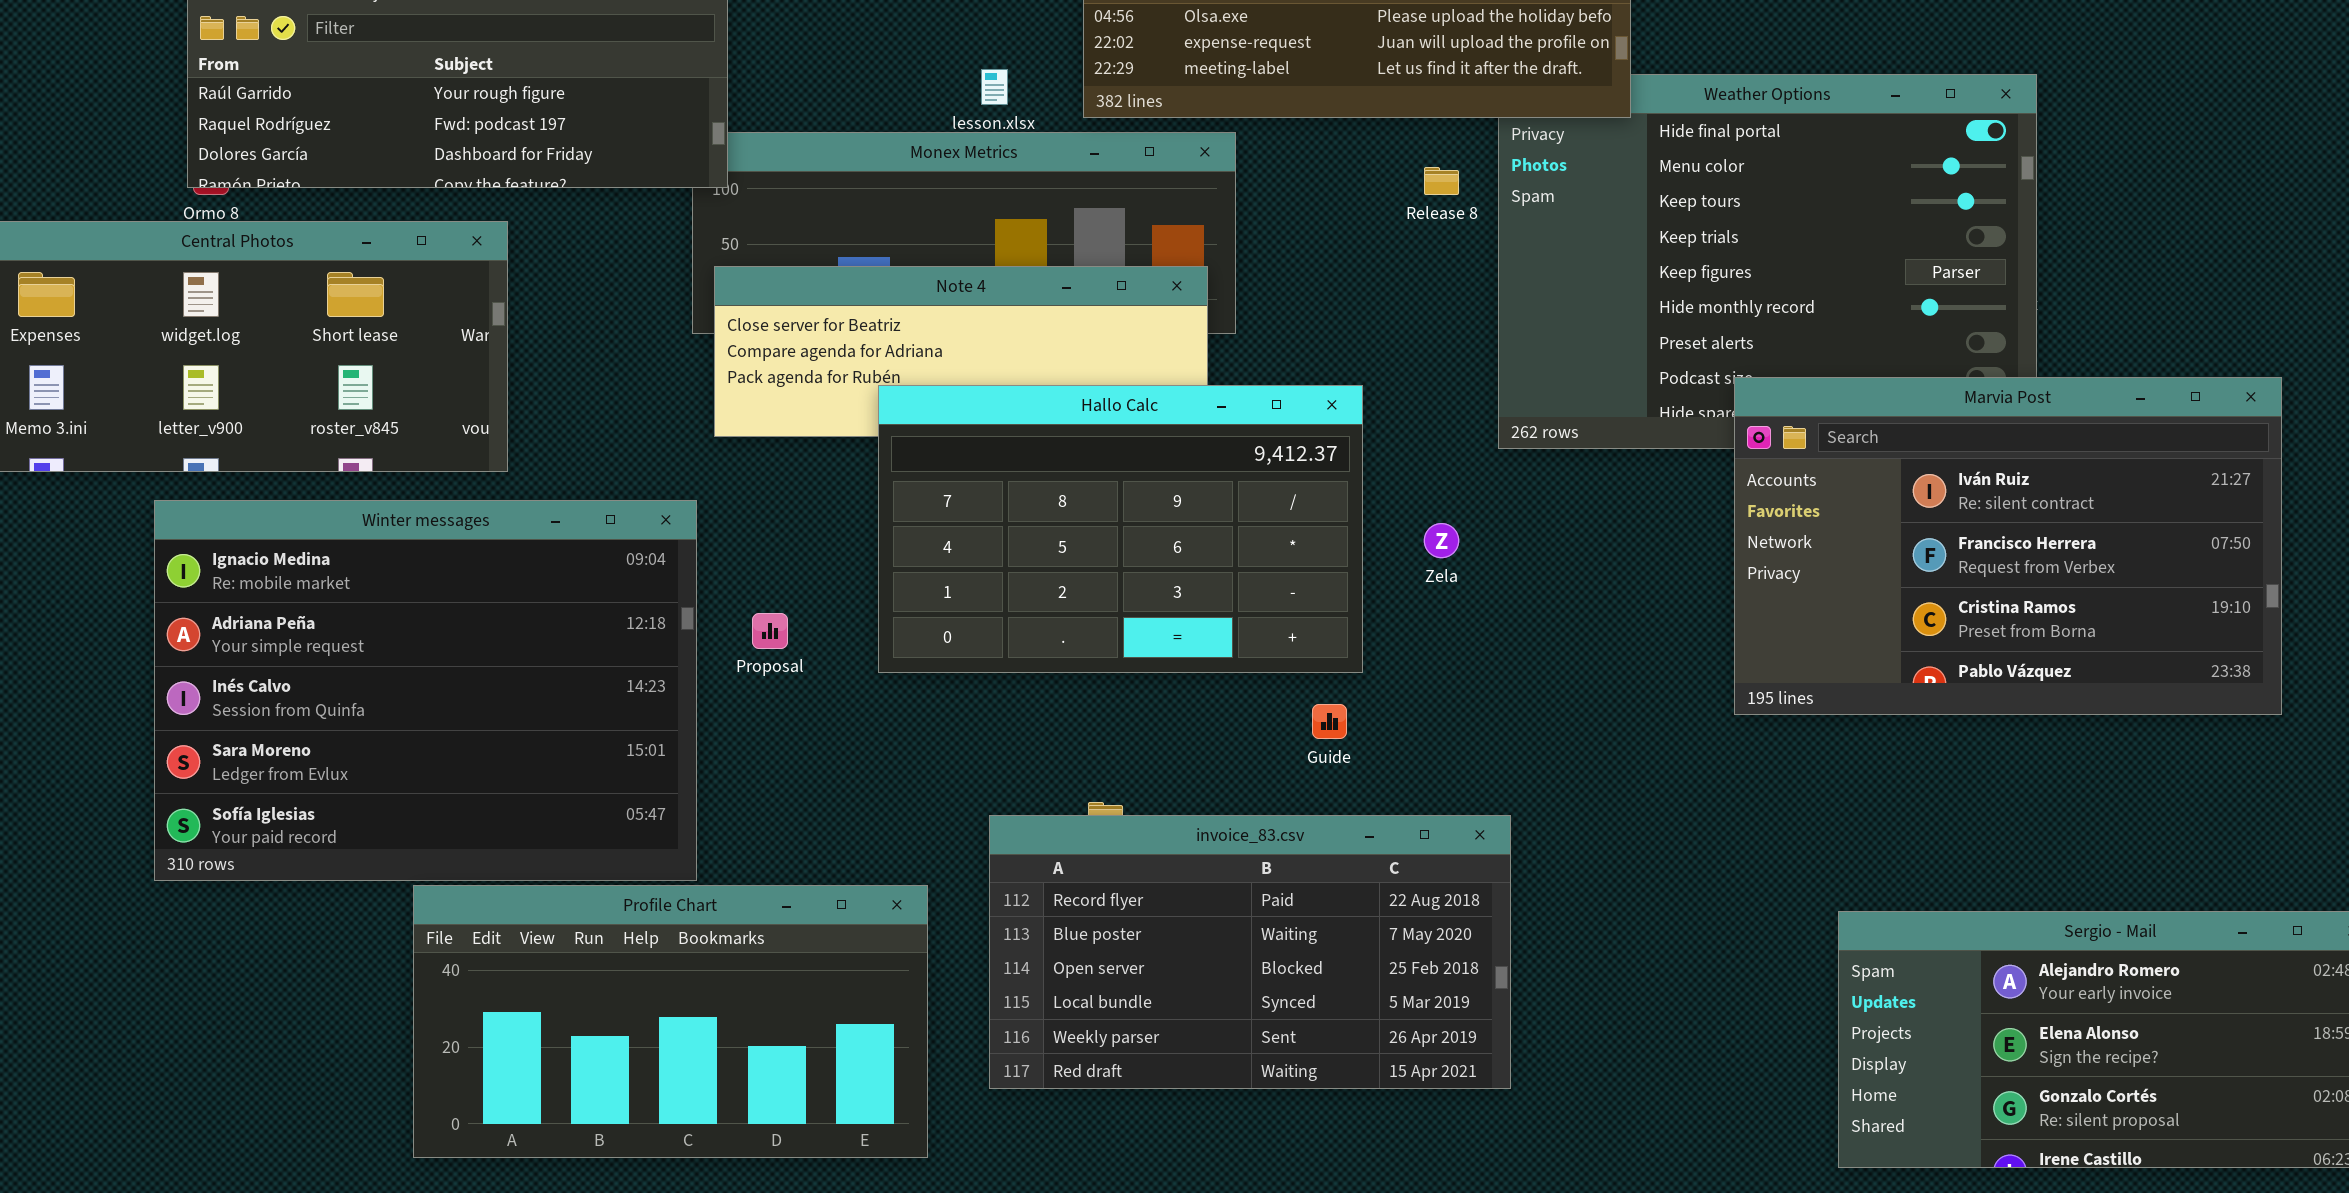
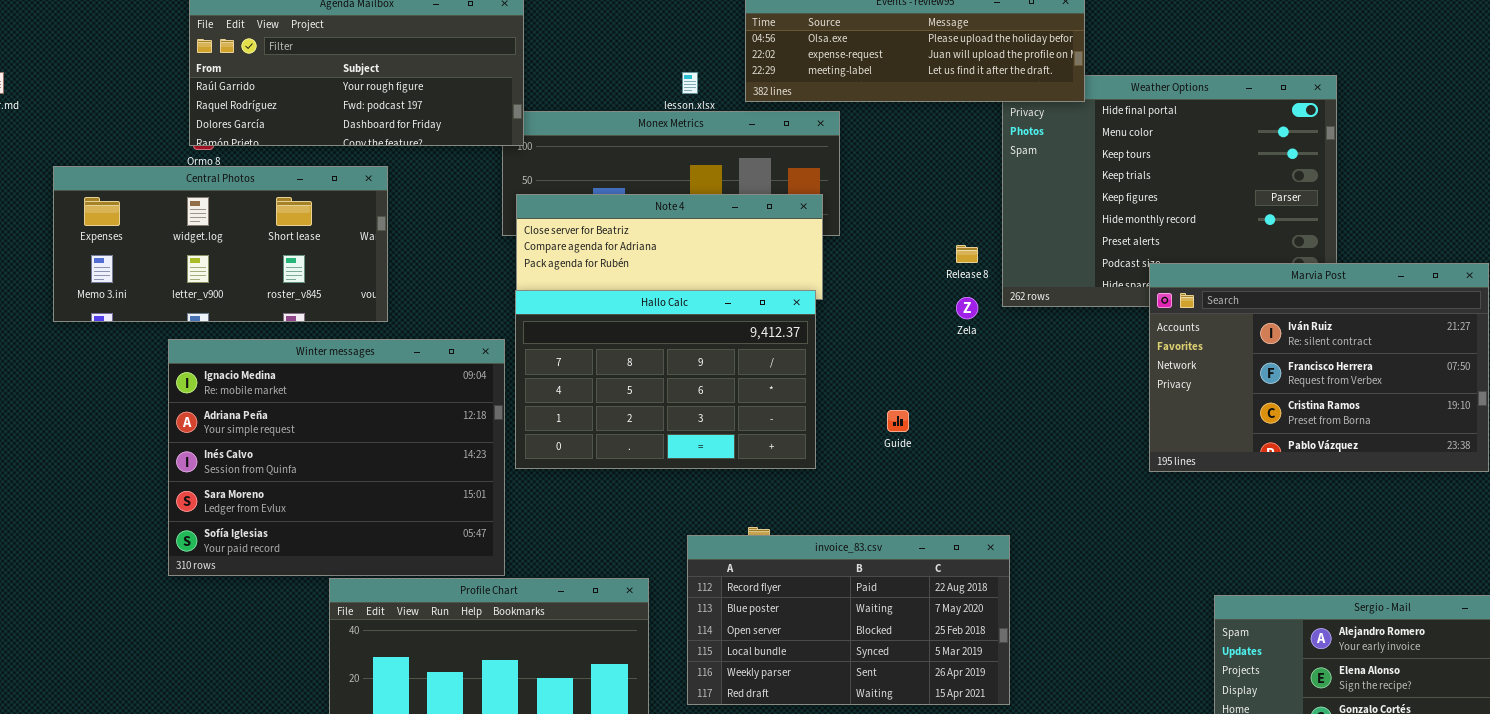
Release 8: [1424,167,1459,195] -> [956,245,978,263], moved
Hallo Calc: [878,385,1363,673] -> [515,290,816,469], moved
Zela: [1424,523,1459,558] -> [956,297,978,319], moved
Guide: [1312,704,1347,739] -> [887,410,909,432], moved

